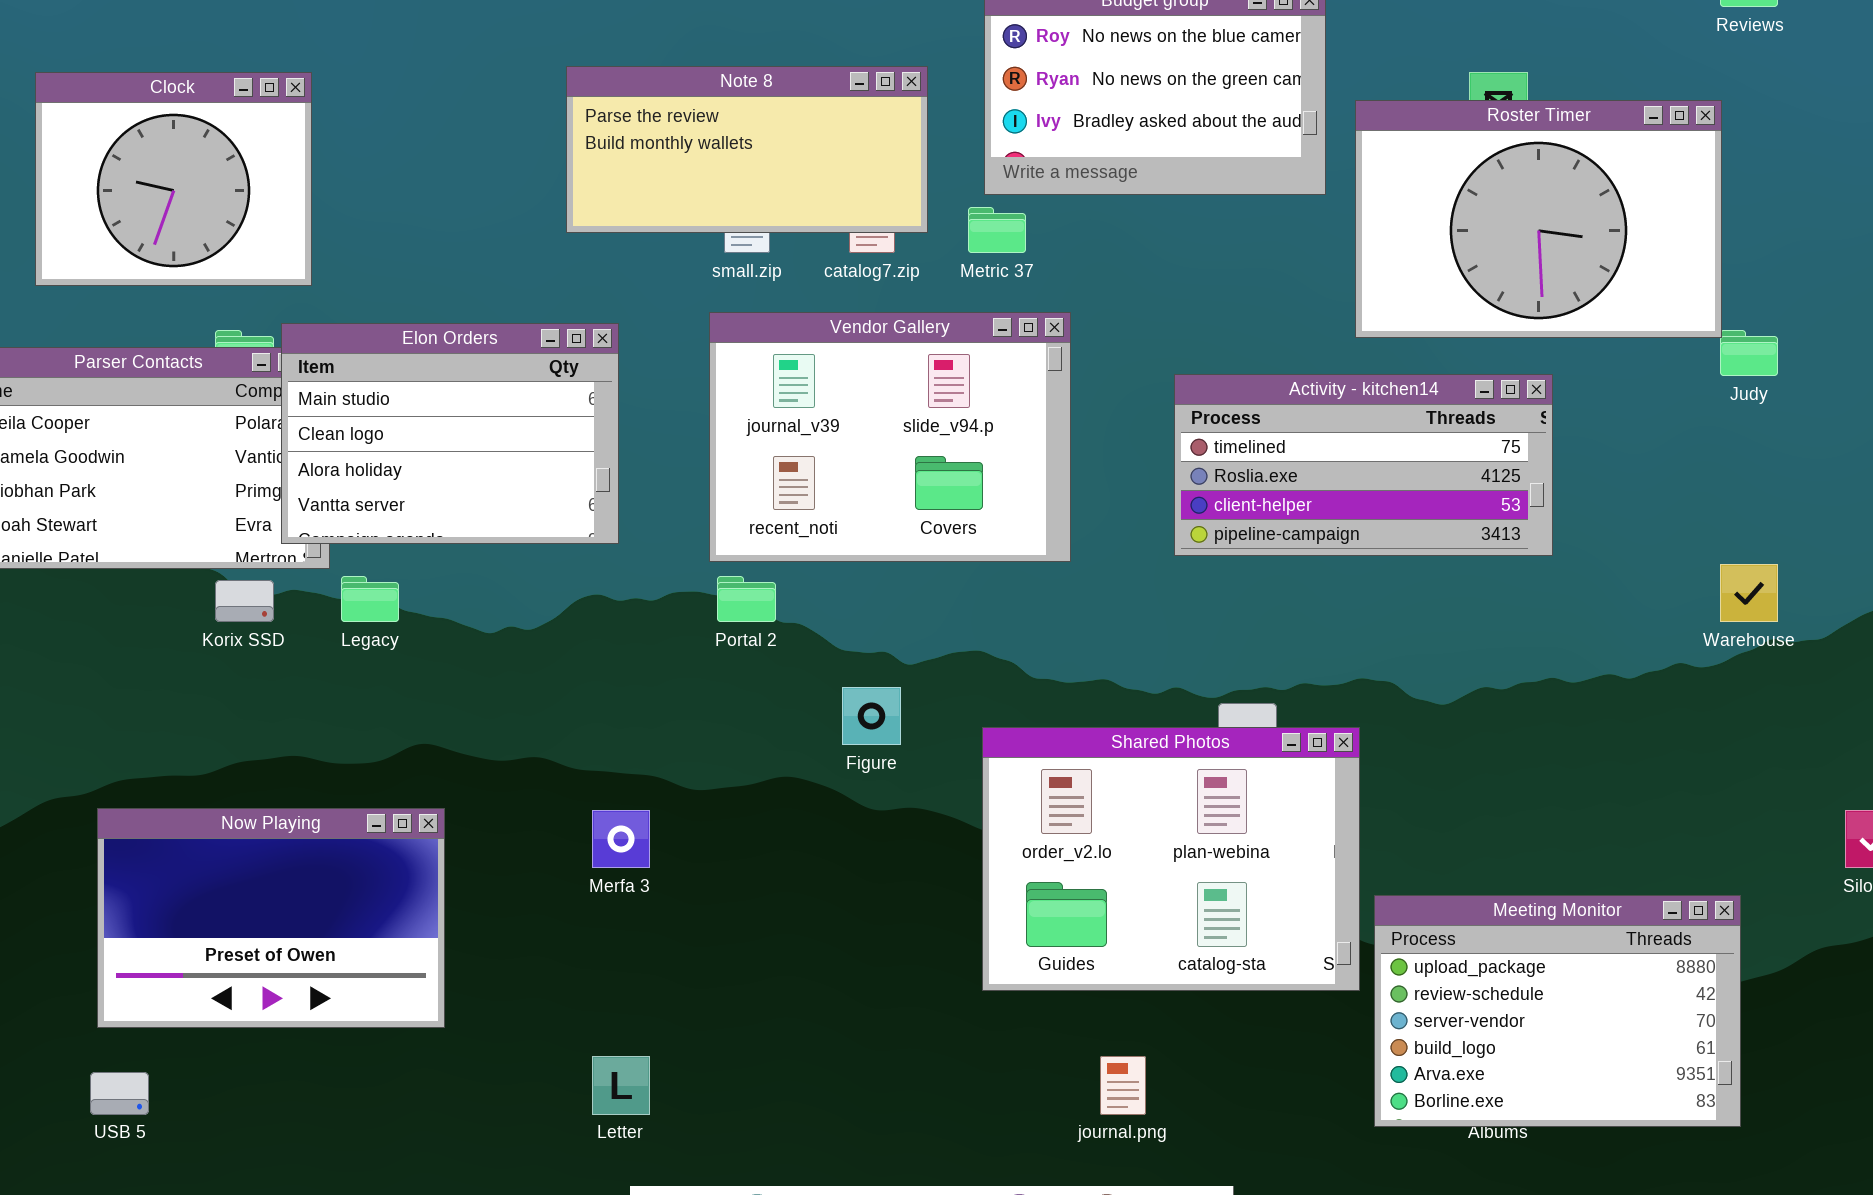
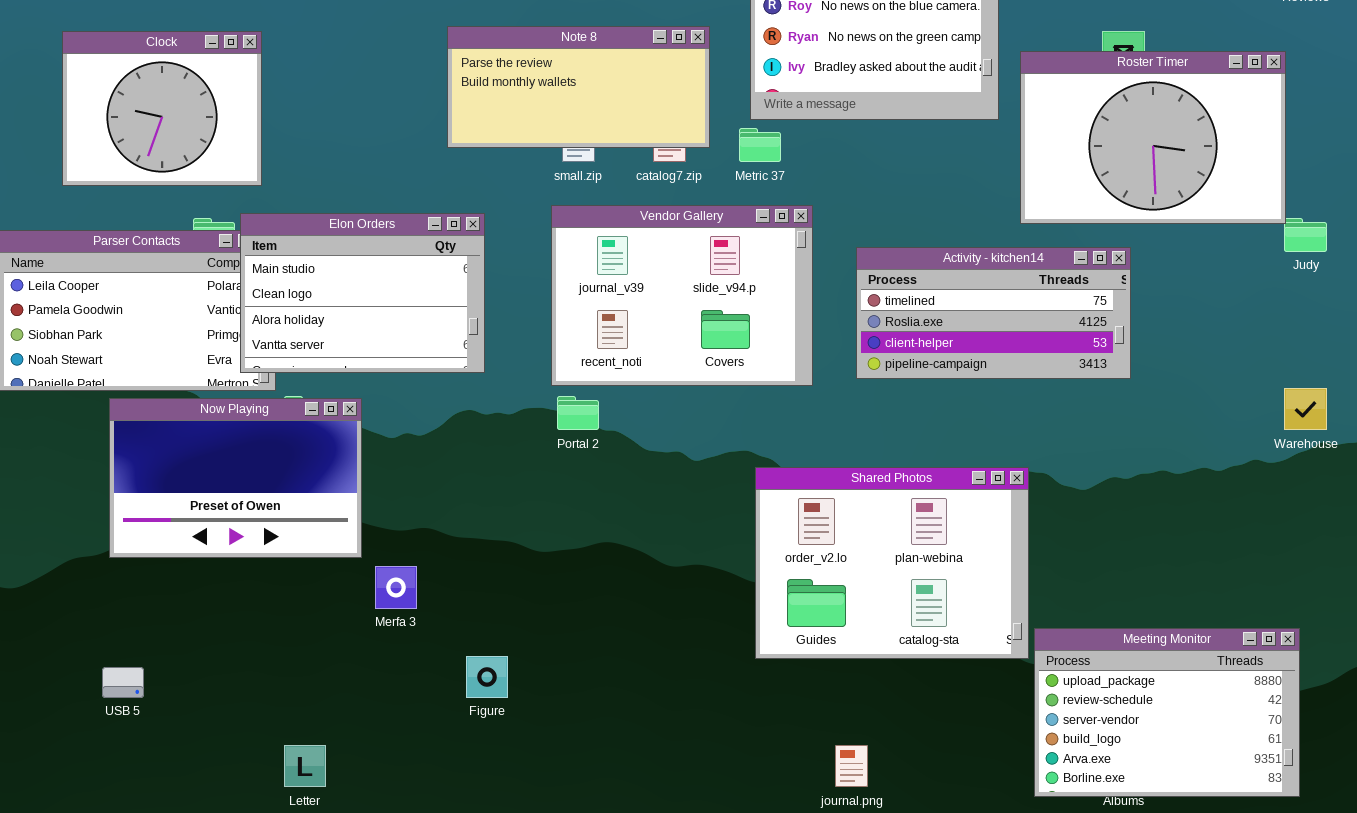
Activity - kitchen14: [1174,374,1553,556] -> [856,247,1131,379], moved
Figure: [842,687,901,745] -> [466,656,508,698], moved
Shared Photos: [982,727,1360,991] -> [755,467,1029,659], moved
Now Playing: [97,808,445,1028] -> [109,398,362,558], moved
Merfa 3: [592,810,650,868] -> [375,566,417,609], moved
Letter: [592,1056,650,1115] -> [284,745,326,787], moved
USB 5: [90,1072,149,1115] -> [102,667,144,698], moved

